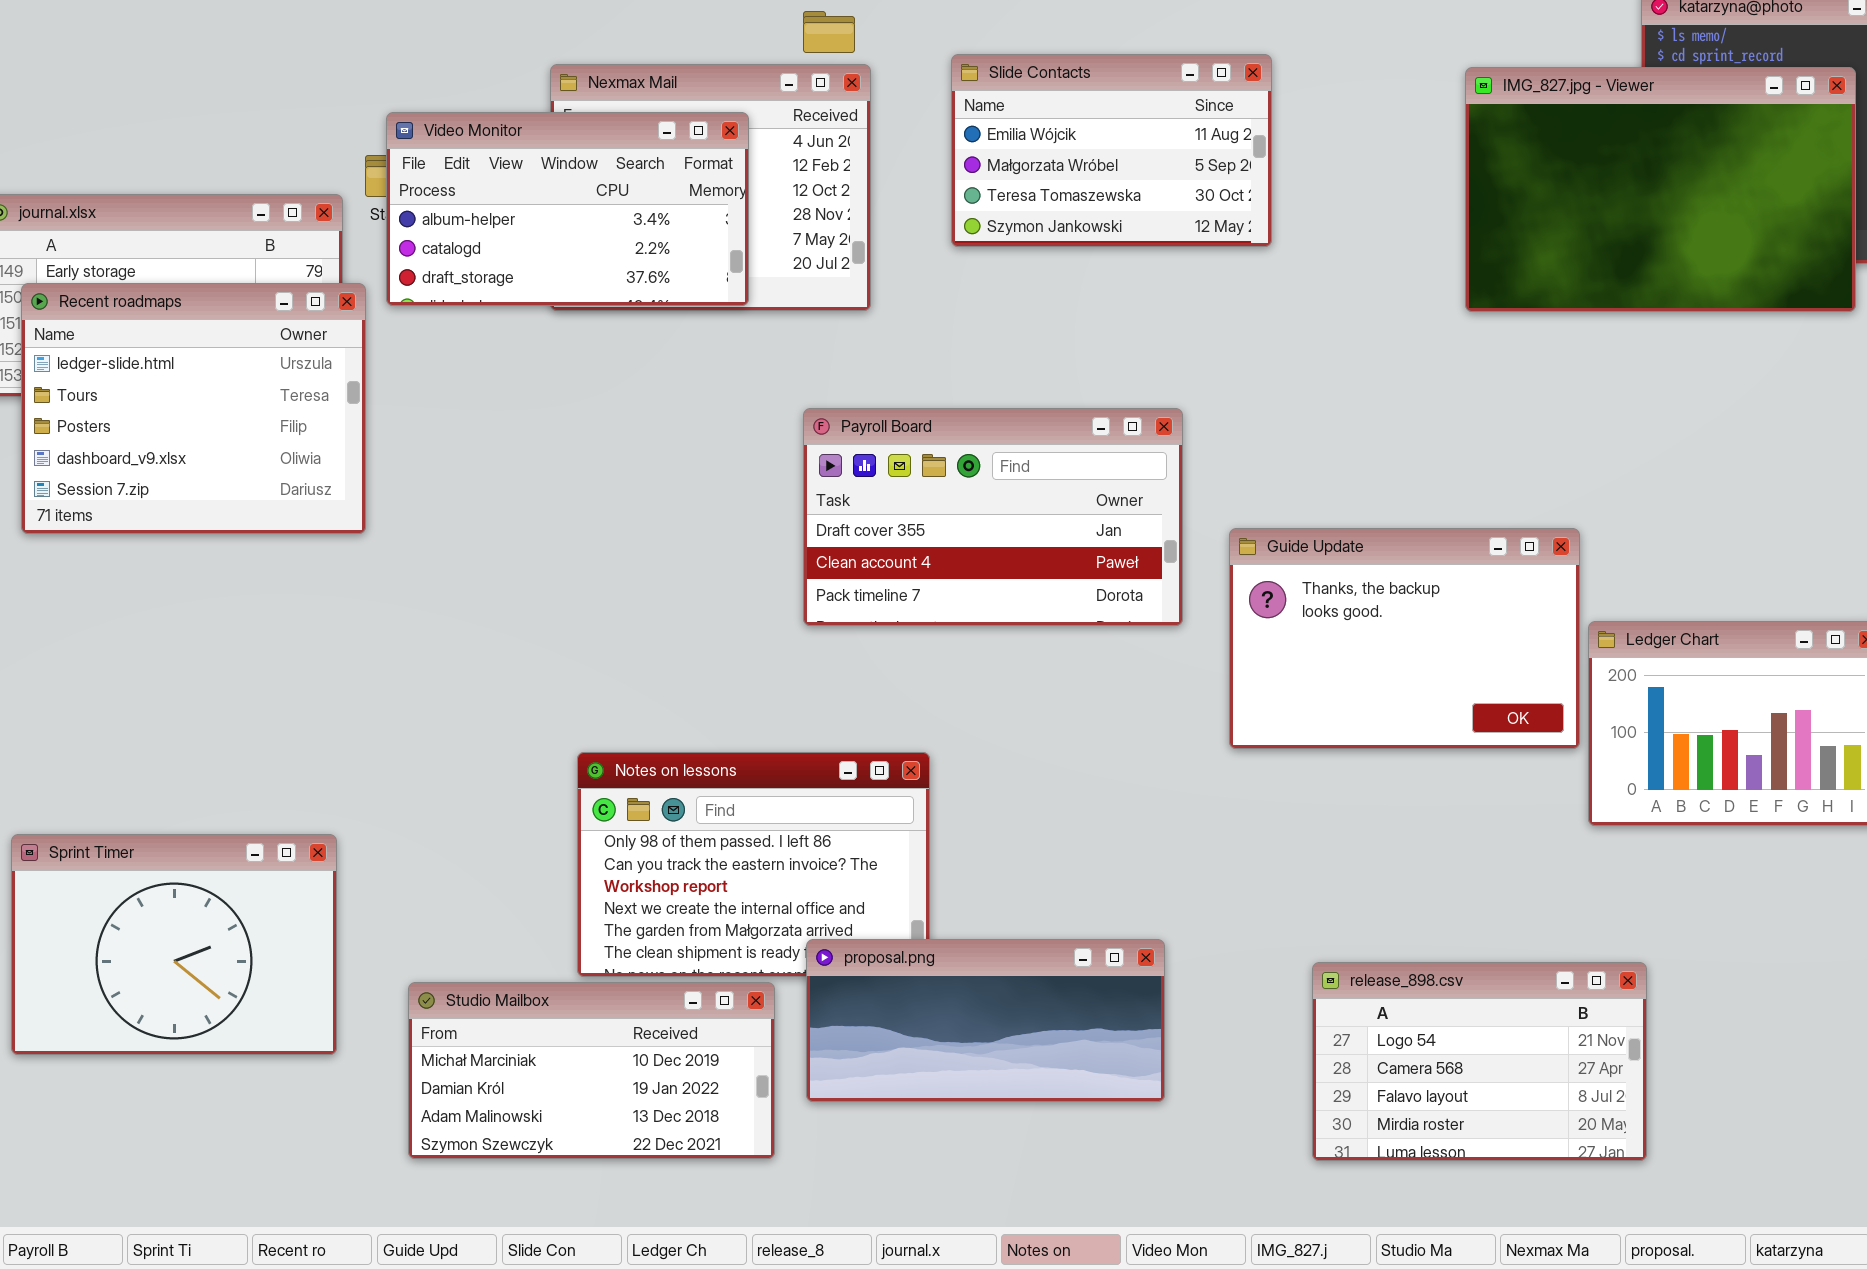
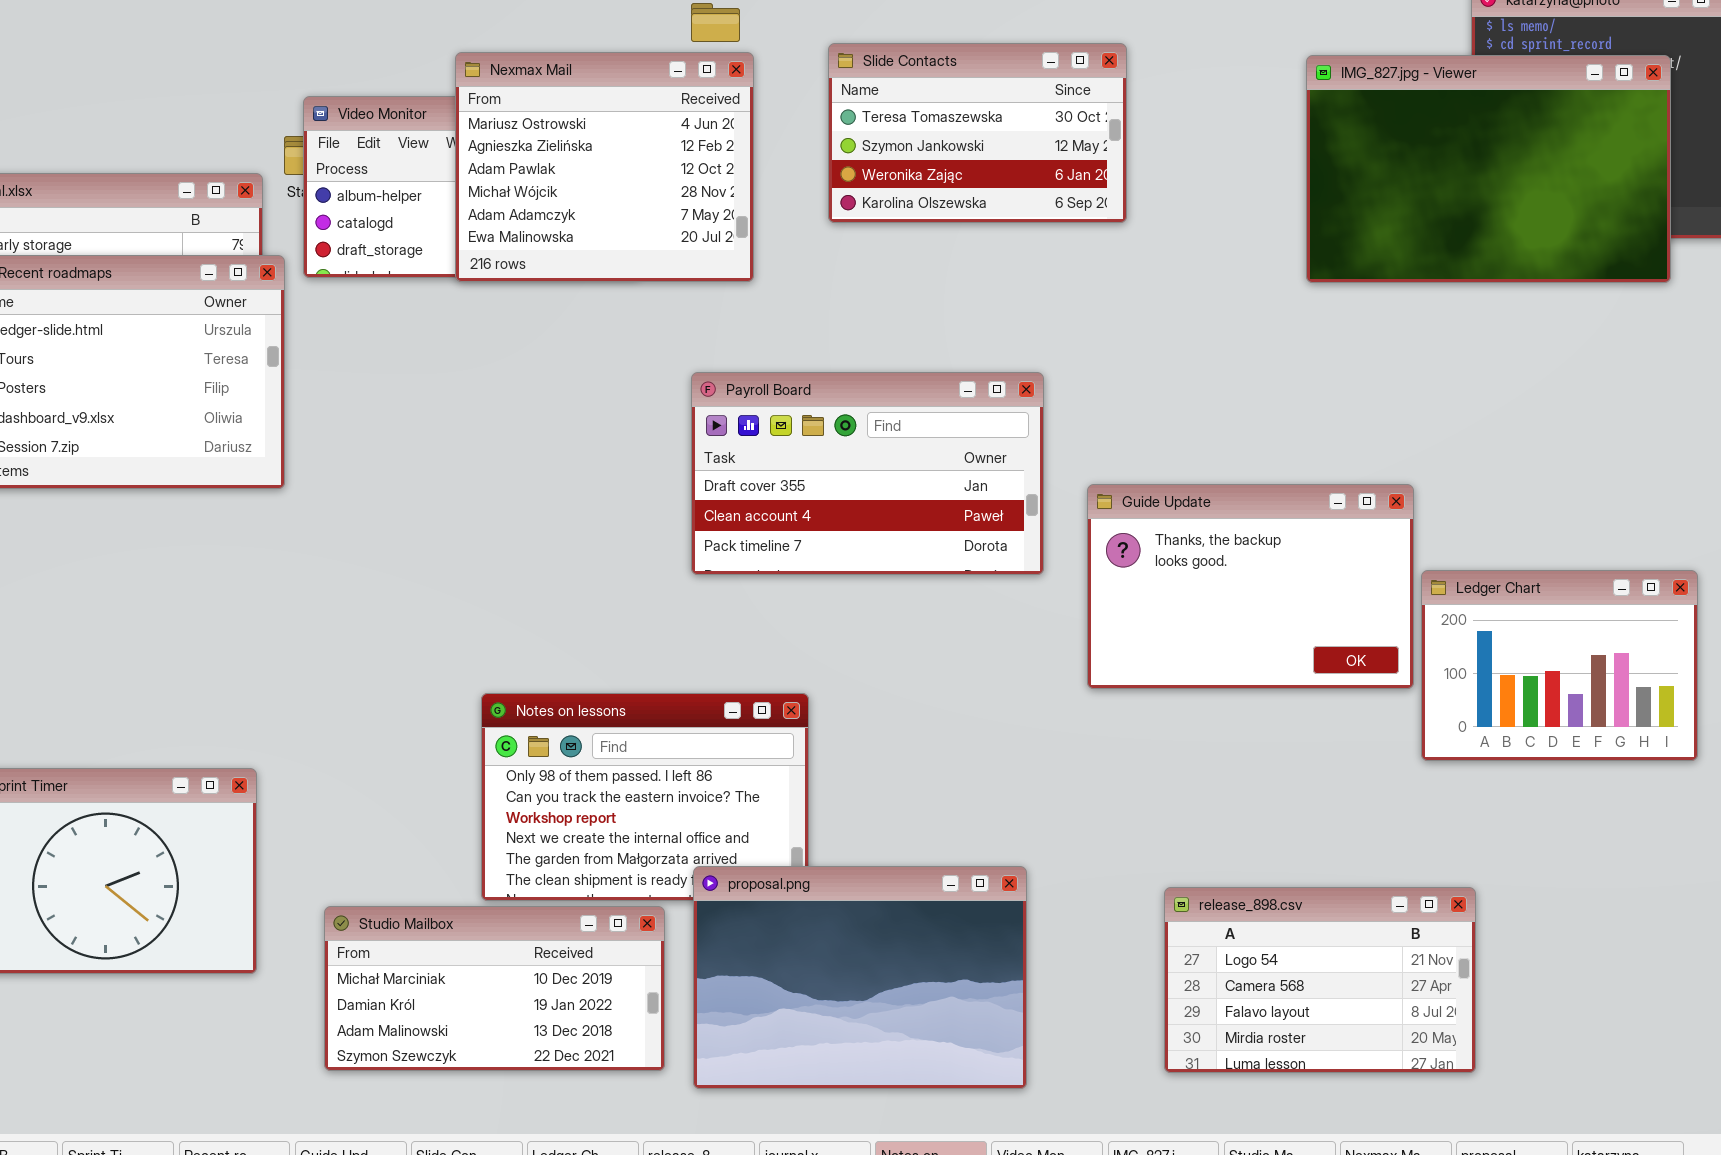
Slide Contacts: [951,54,1272,247] -> [828,43,1127,223], scrolled down 2 rows
Nexmax Mail: [550,64,871,311] -> [455,52,754,282], raised
proposal.png: [806,939,1165,1102] -> [693,866,1027,1089], resized

